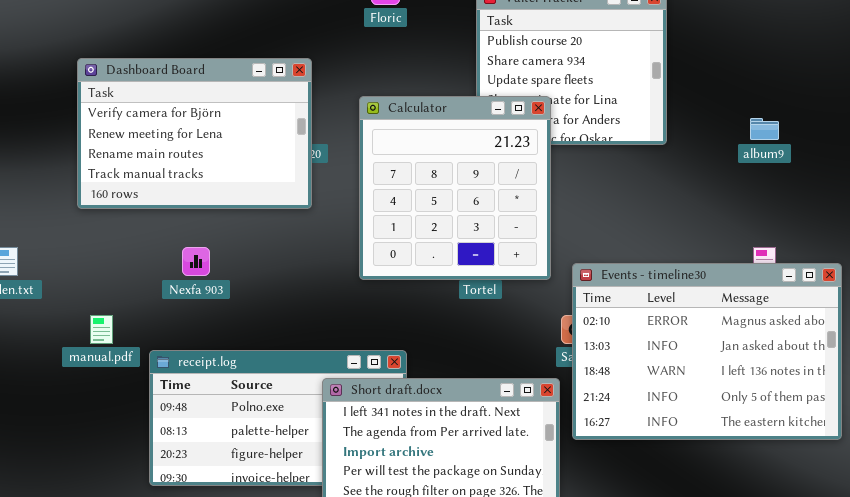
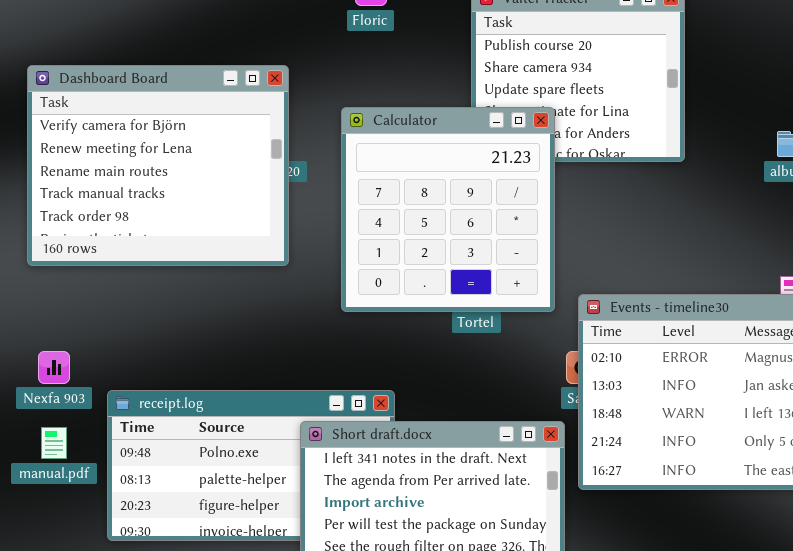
Dashboard Board: [77,58,312,209] -> [27,65,289,266], resized
Nexfa 903: [182,247,210,276] -> [38,351,70,384], moved
manual.pdf: [90,315,113,344] -> [41,427,67,459], moved

